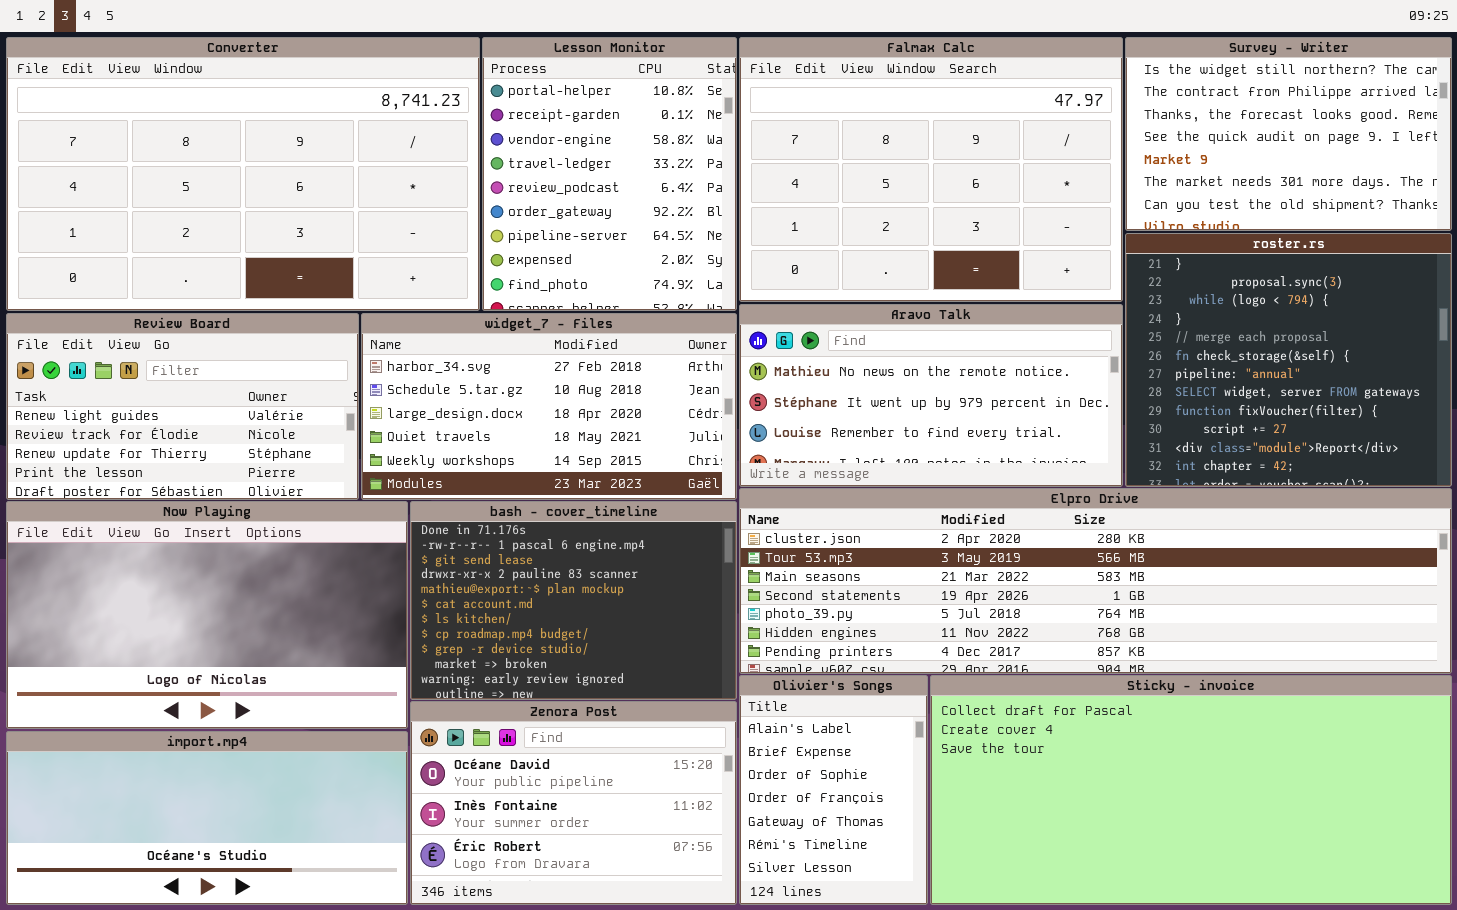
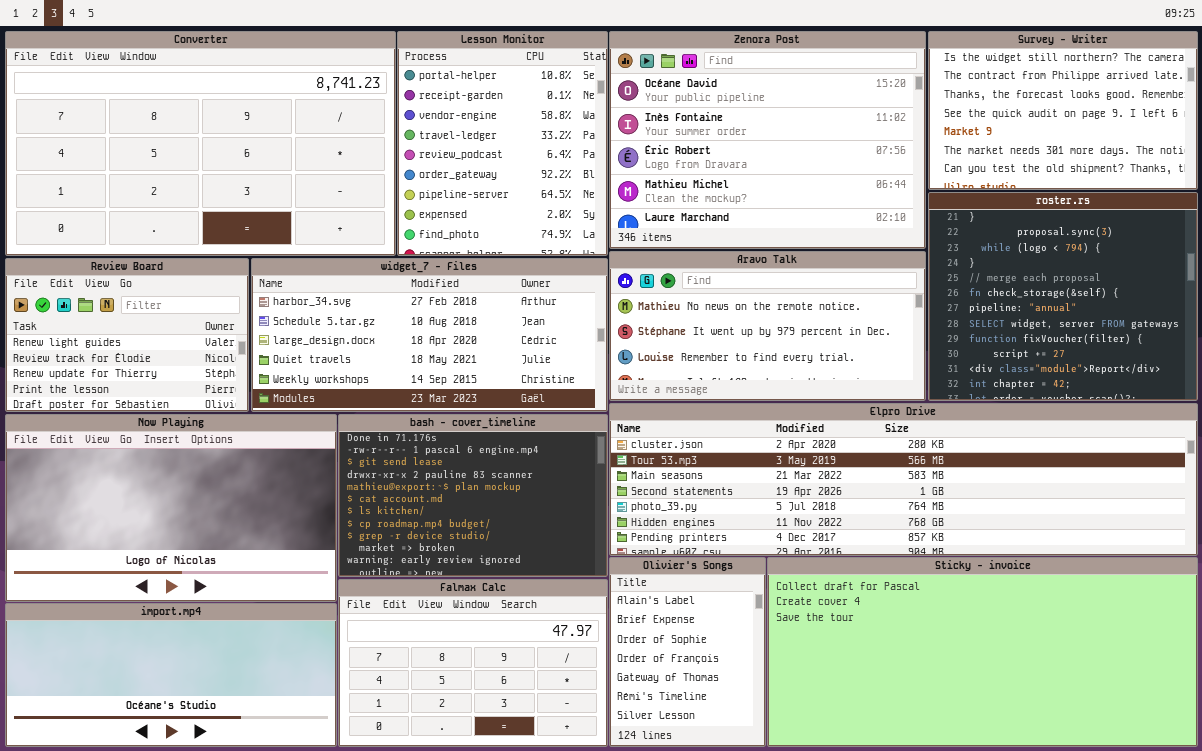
Falmax Calc: [739,37,1123,302] -> [338,579,608,747], moved, resized
Review Board: [6,313,359,500] -> [5,258,249,412], resized
widget_7 - Files: [361,313,737,500] -> [251,258,608,412], resized
Zenora Post: [410,701,737,905] -> [609,31,926,249], moved, resized

